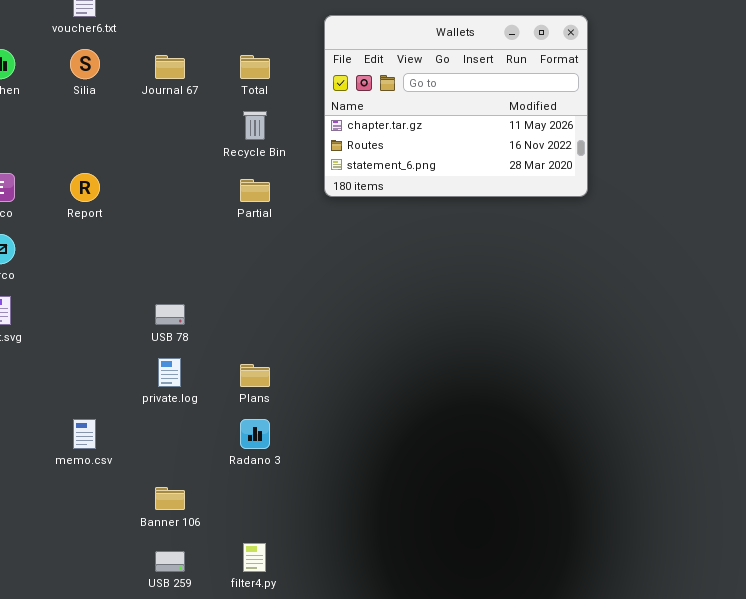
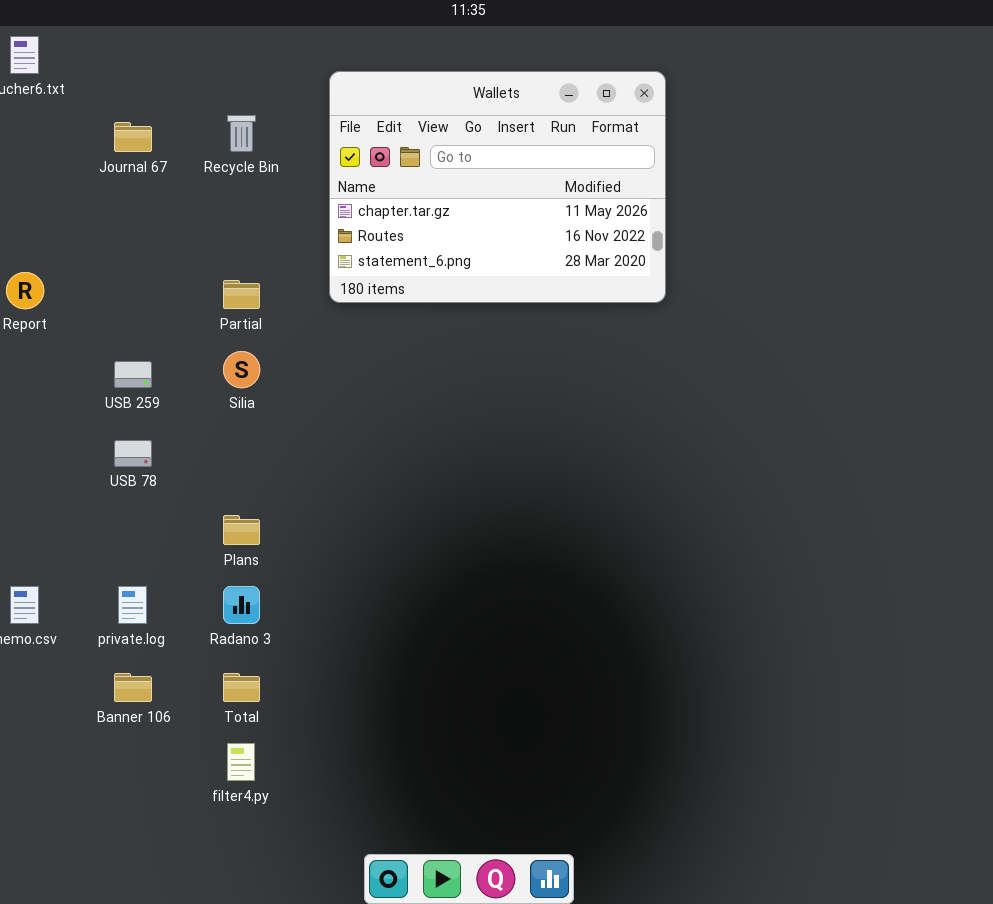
Silia: [70,49,100,79] -> [223,351,260,388], moved
Total: [240,55,270,79] -> [223,673,260,702], moved
Recycle Bin: [243,111,267,140] -> [227,115,256,152], moved
private.log: [158,358,181,387] -> [118,586,147,624], moved
USB 259: [155,551,185,572] -> [114,361,152,388], moved

